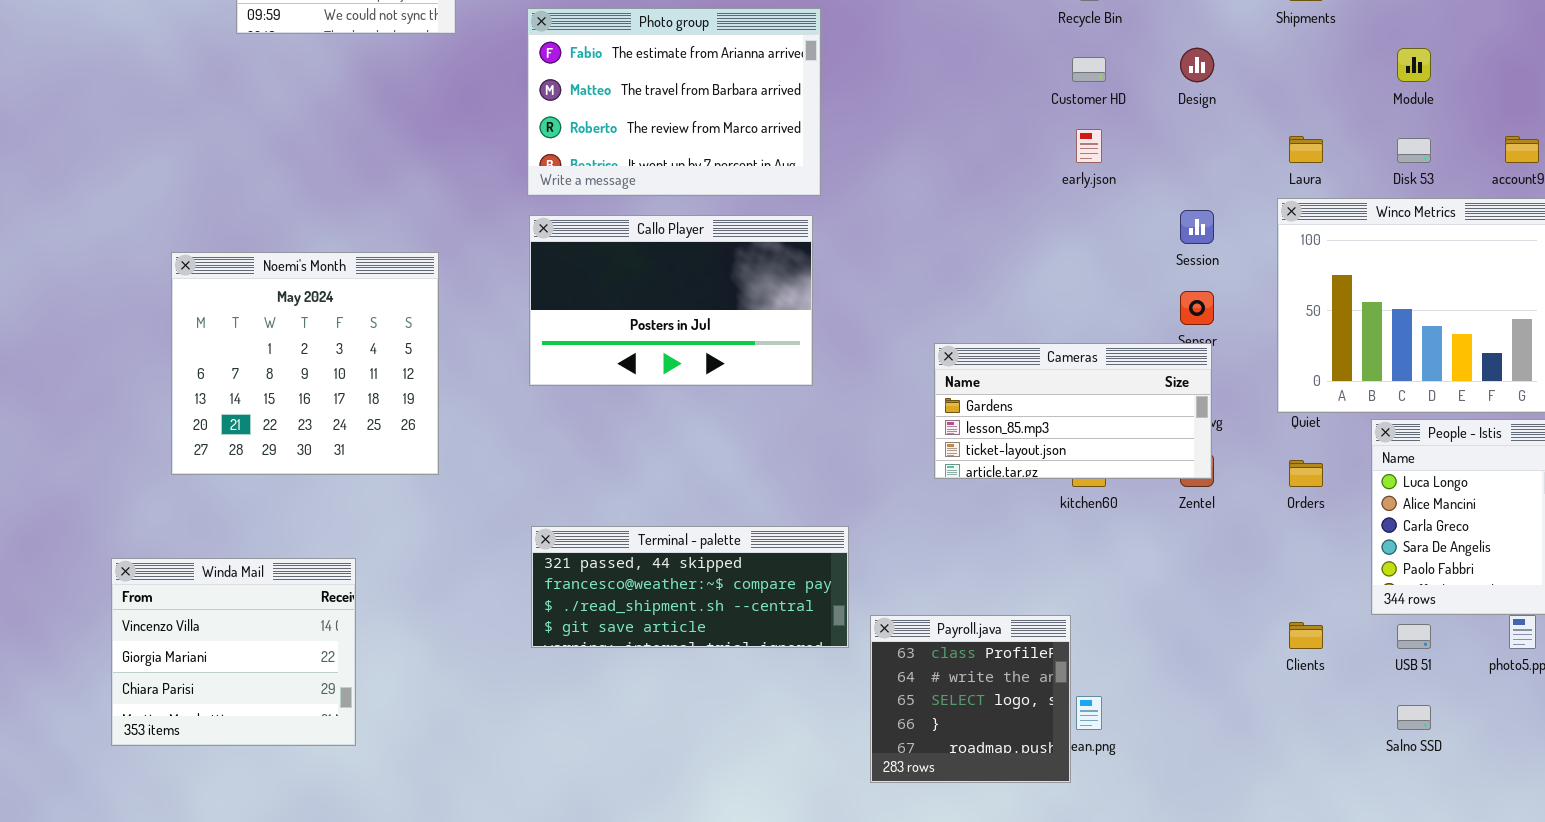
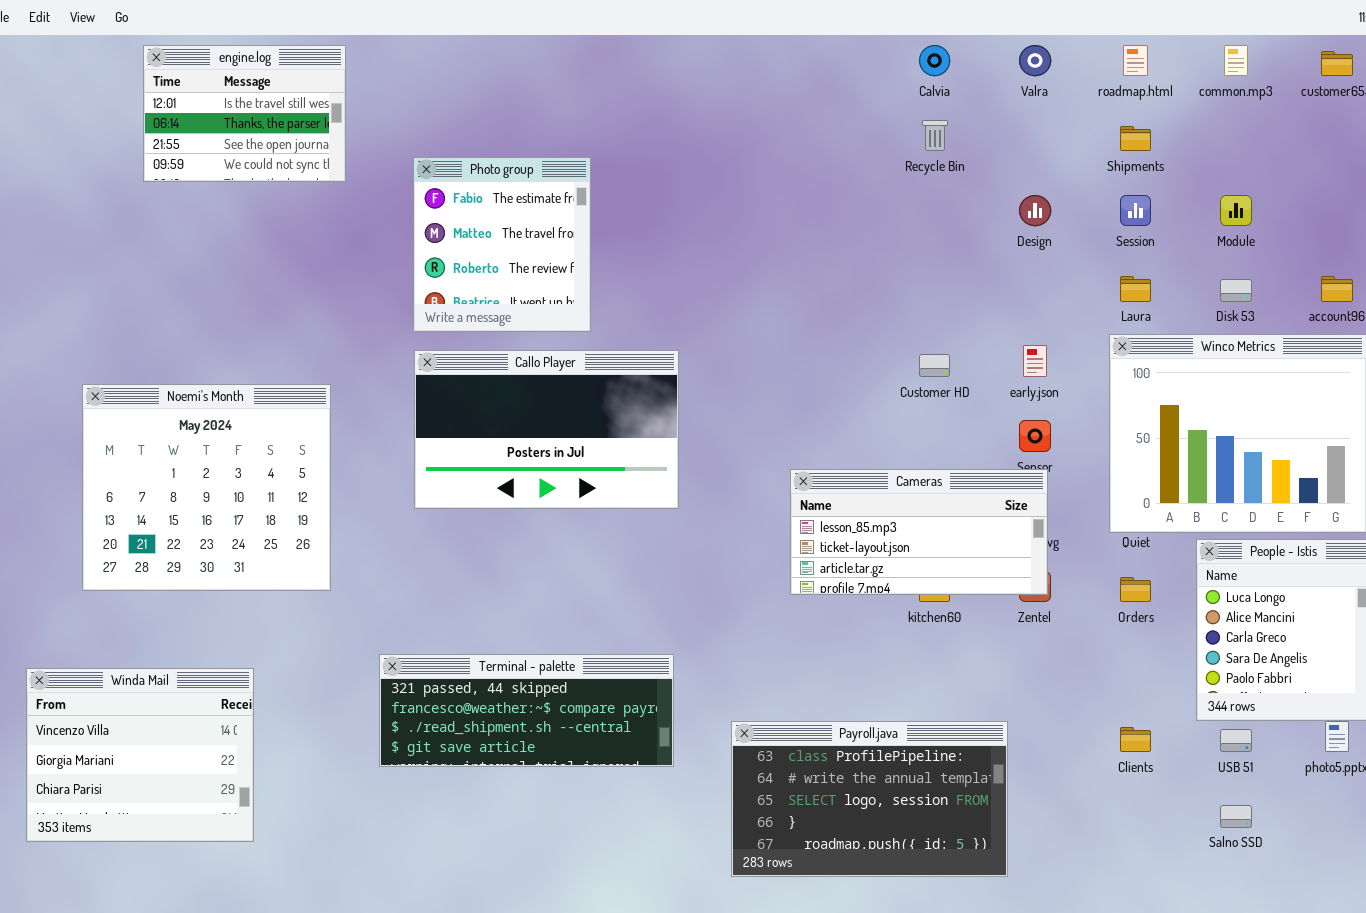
Photo group: [527,8,821,196] -> [413,157,591,332], resized
Customer HD: [1072,57,1106,82] -> [919,354,950,377], moved
early.json: [1076,129,1102,163] -> [1023,345,1047,377], moved
Session: [1180,210,1214,244] -> [1120,195,1151,226], moved
Cameras: [934,343,1212,479] -> [790,469,1048,595], scrolled down 1 row
Terminal - palette: [531,526,849,648] -> [379,654,674,767], moved
Payroll.java: [870,615,1071,783] -> [731,721,1008,877], resized

